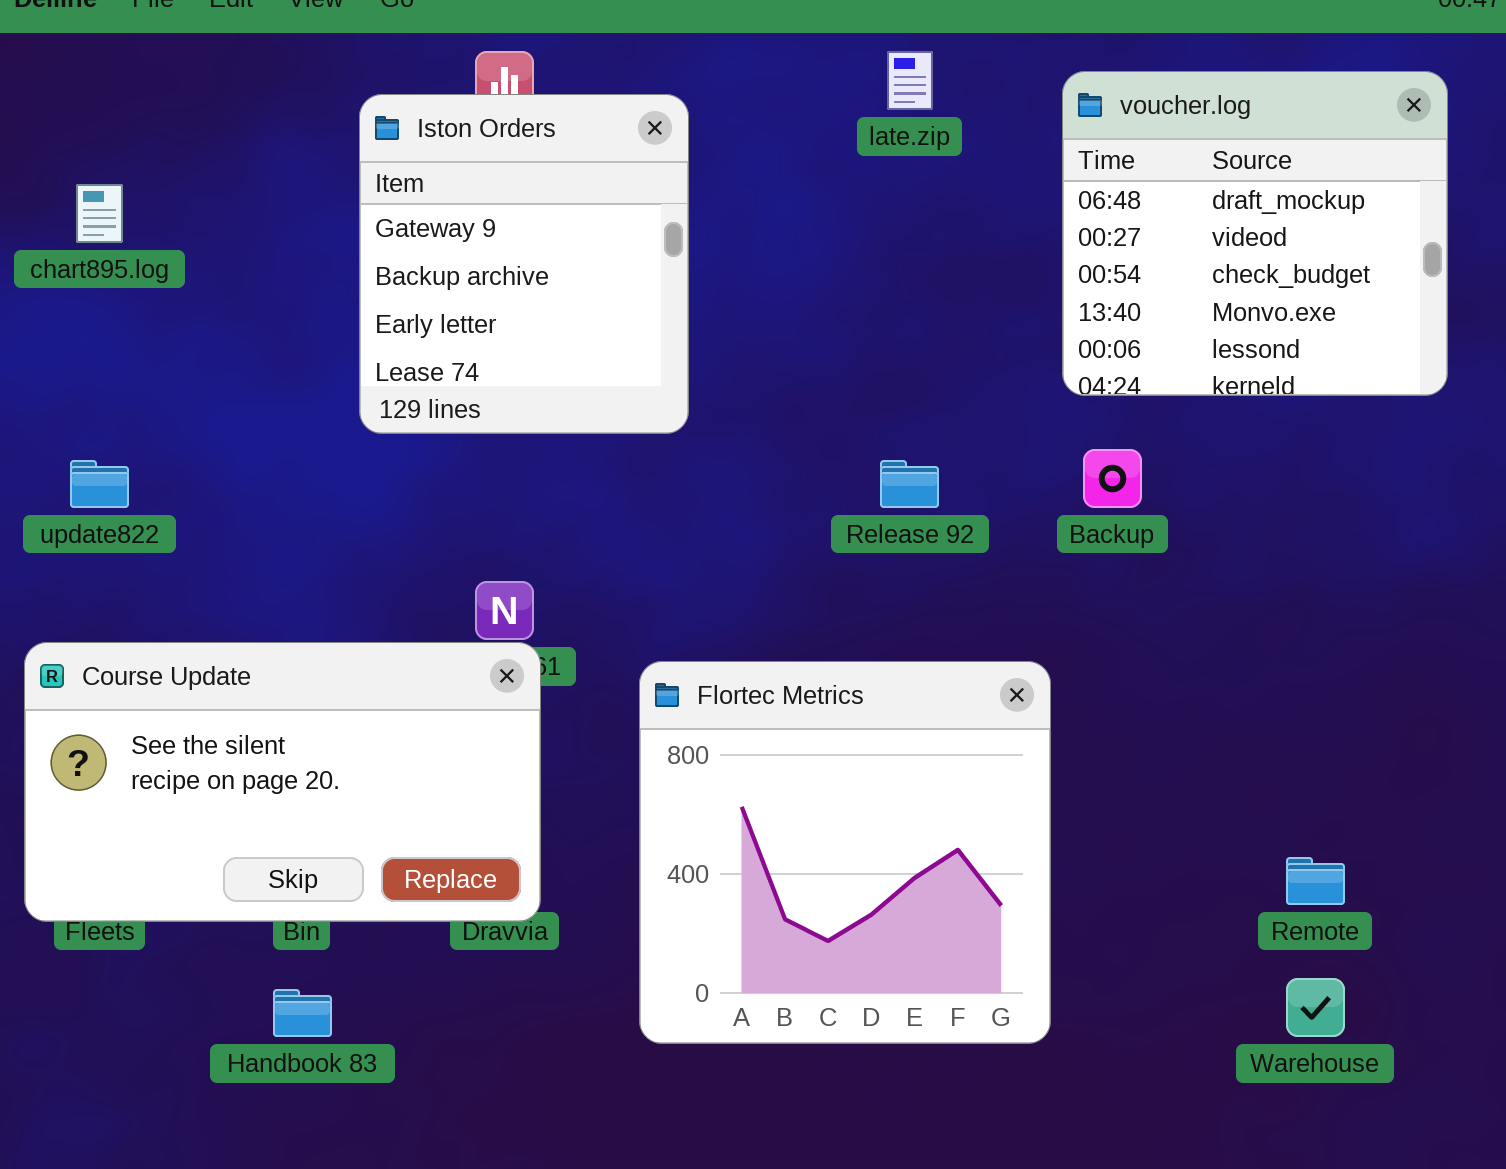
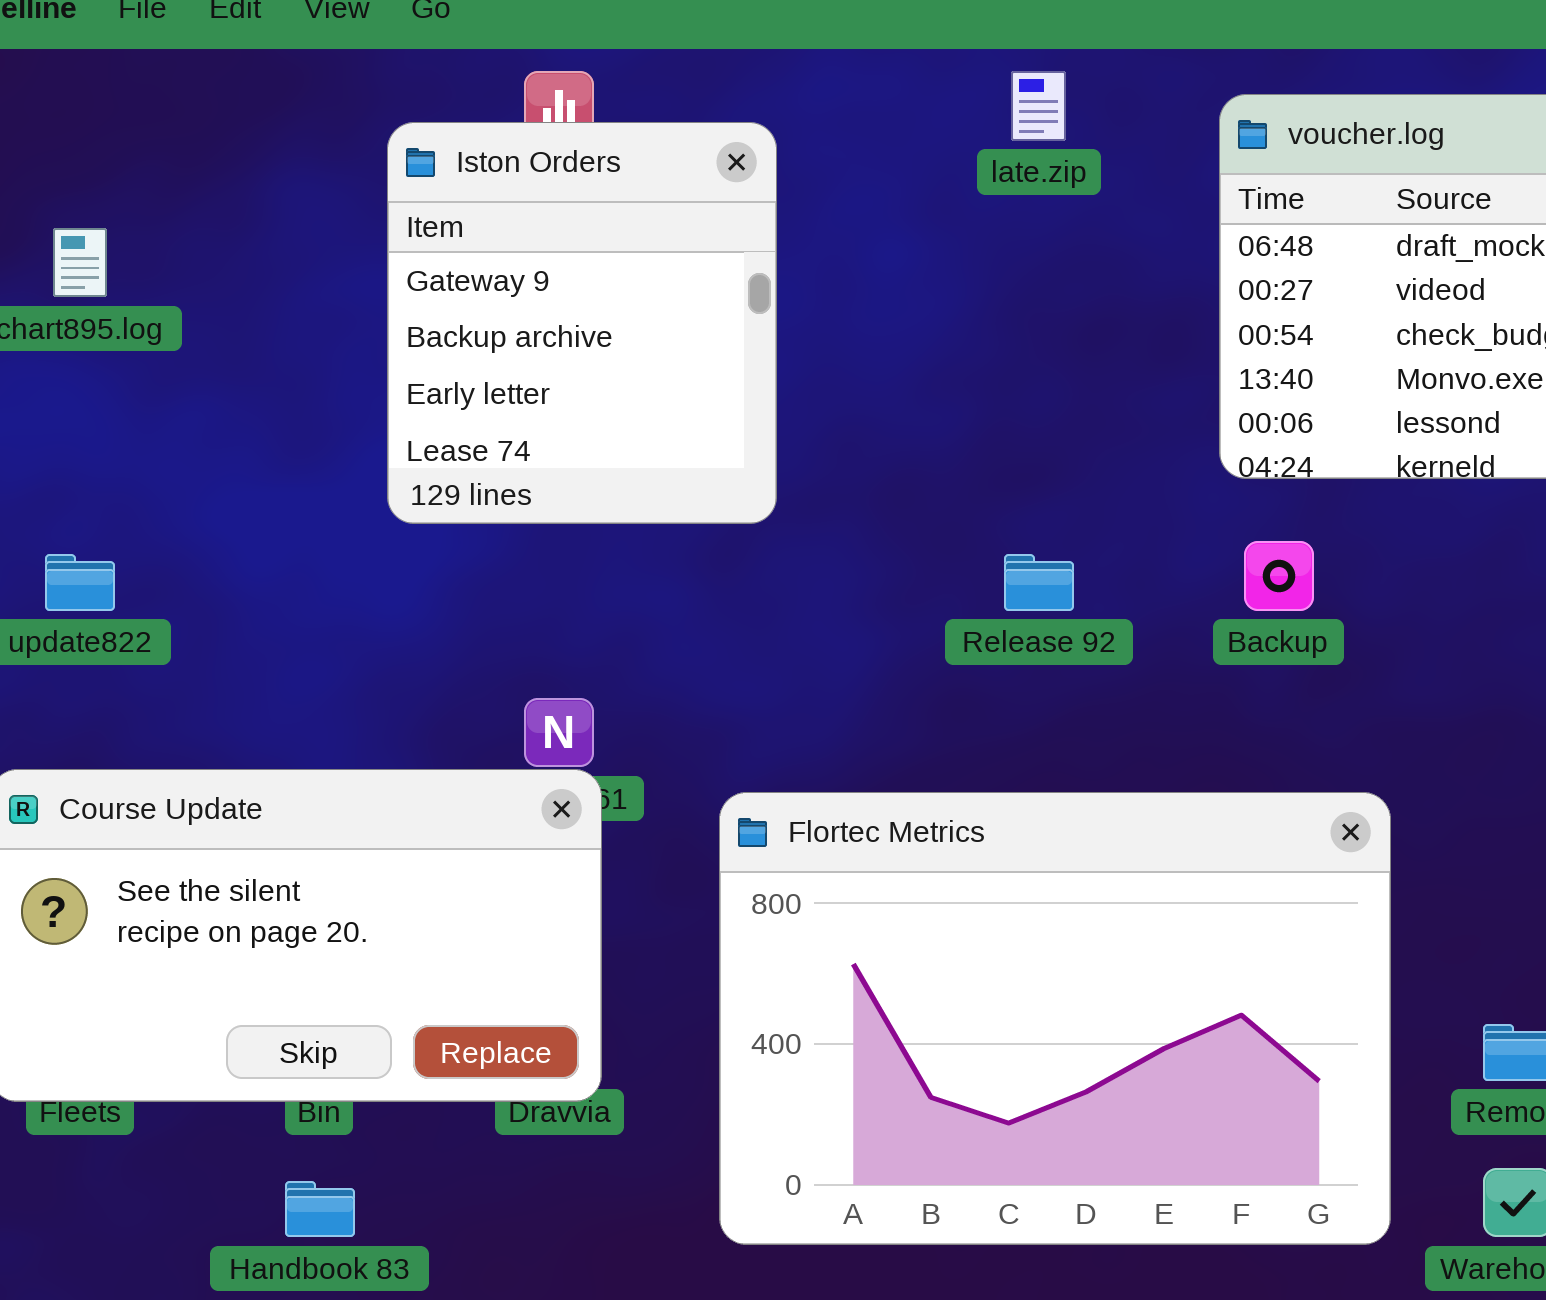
Flortec Metrics: [639,661,1051,1044] -> [719,792,1391,1245], resized

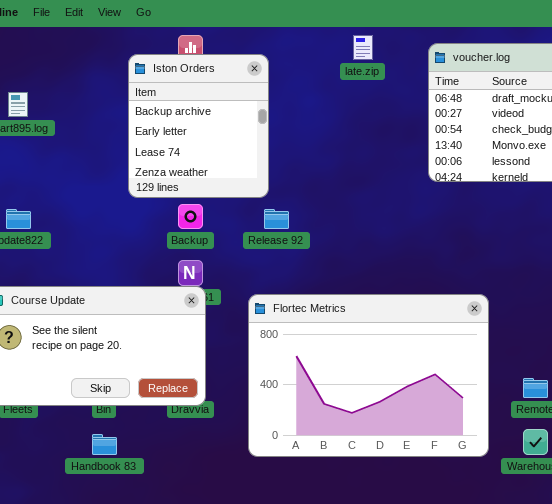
Iston Orders: [387,122,777,524] -> [128,54,269,198], scrolled down 1 row
Backup: [1244,541,1314,611] -> [178,204,203,229], moved
Release 92: [1004,554,1074,611] -> [264,209,289,229], moved

